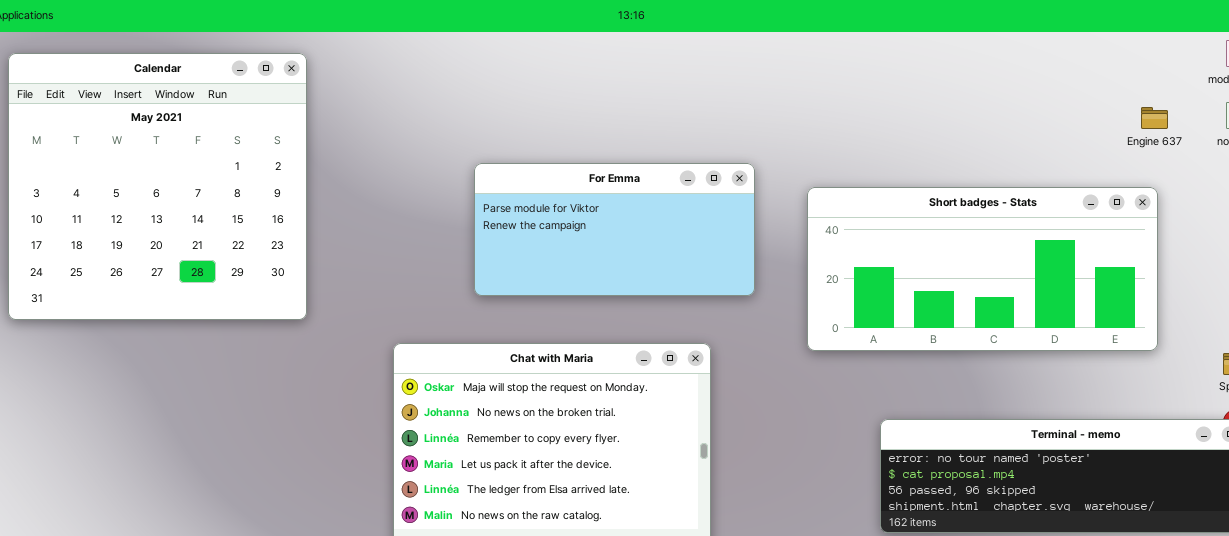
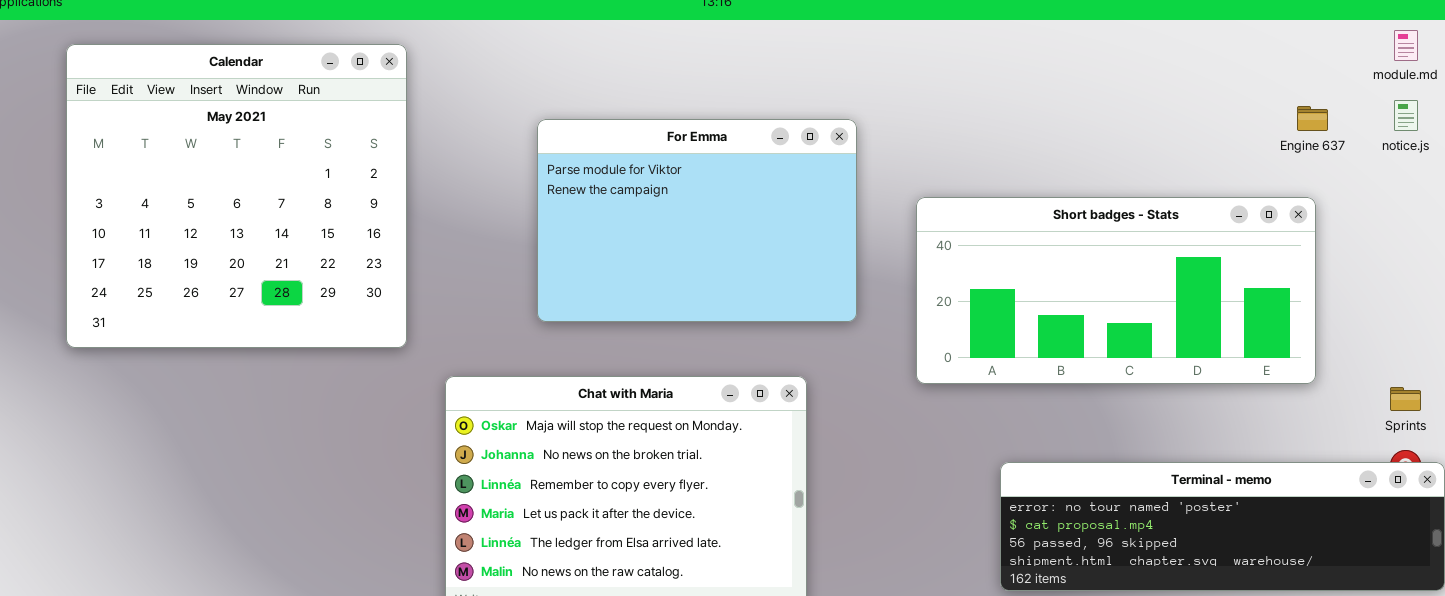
Calendar: [8,53,307,320] -> [66,44,407,348], moved
For Emma: [474,163,755,296] -> [537,119,857,322], resized

